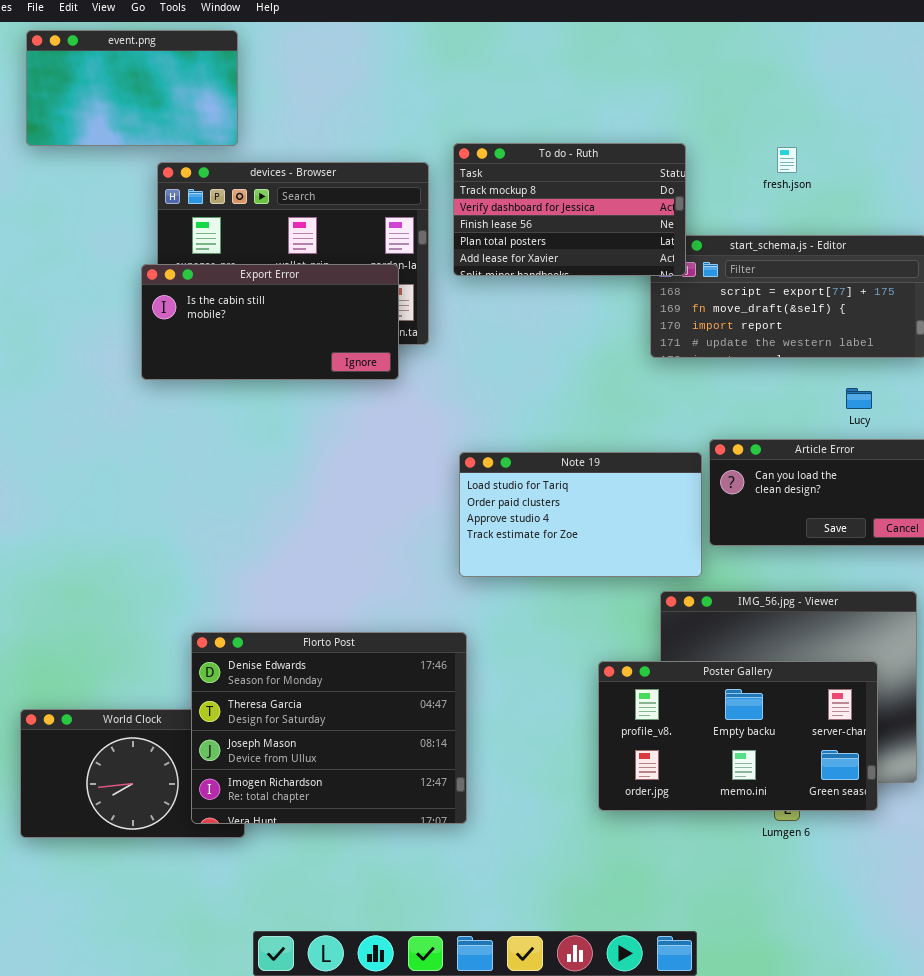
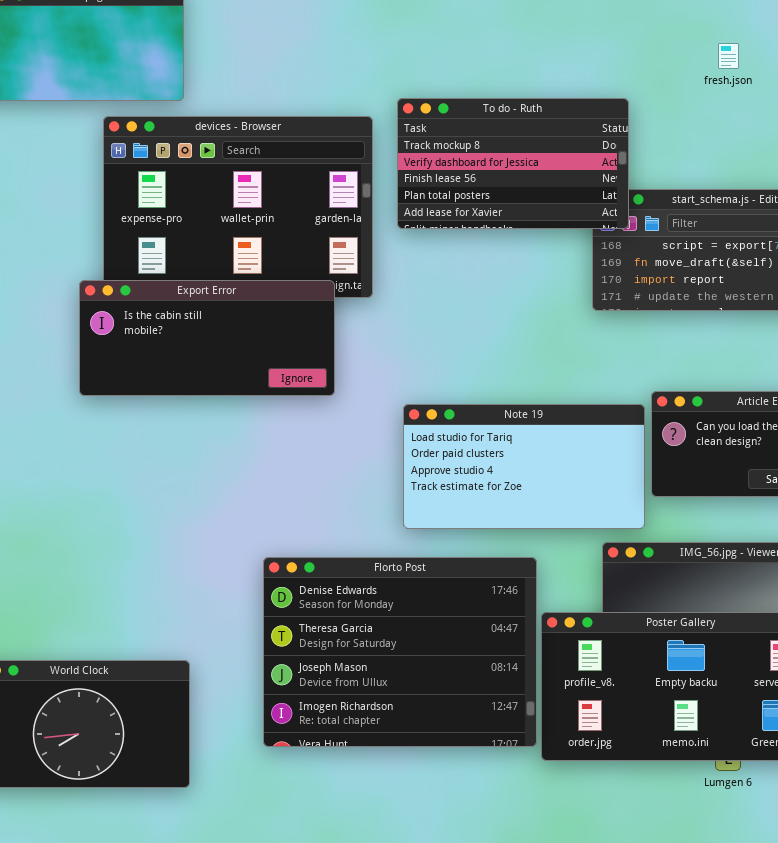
fresh.json: [777,147,797,173] -> [718,43,739,69], moved
Export Error: [141,264,399,380] -> [79,280,335,396], moved
Florto Post: [191,632,467,824] -> [263,557,537,747], moved

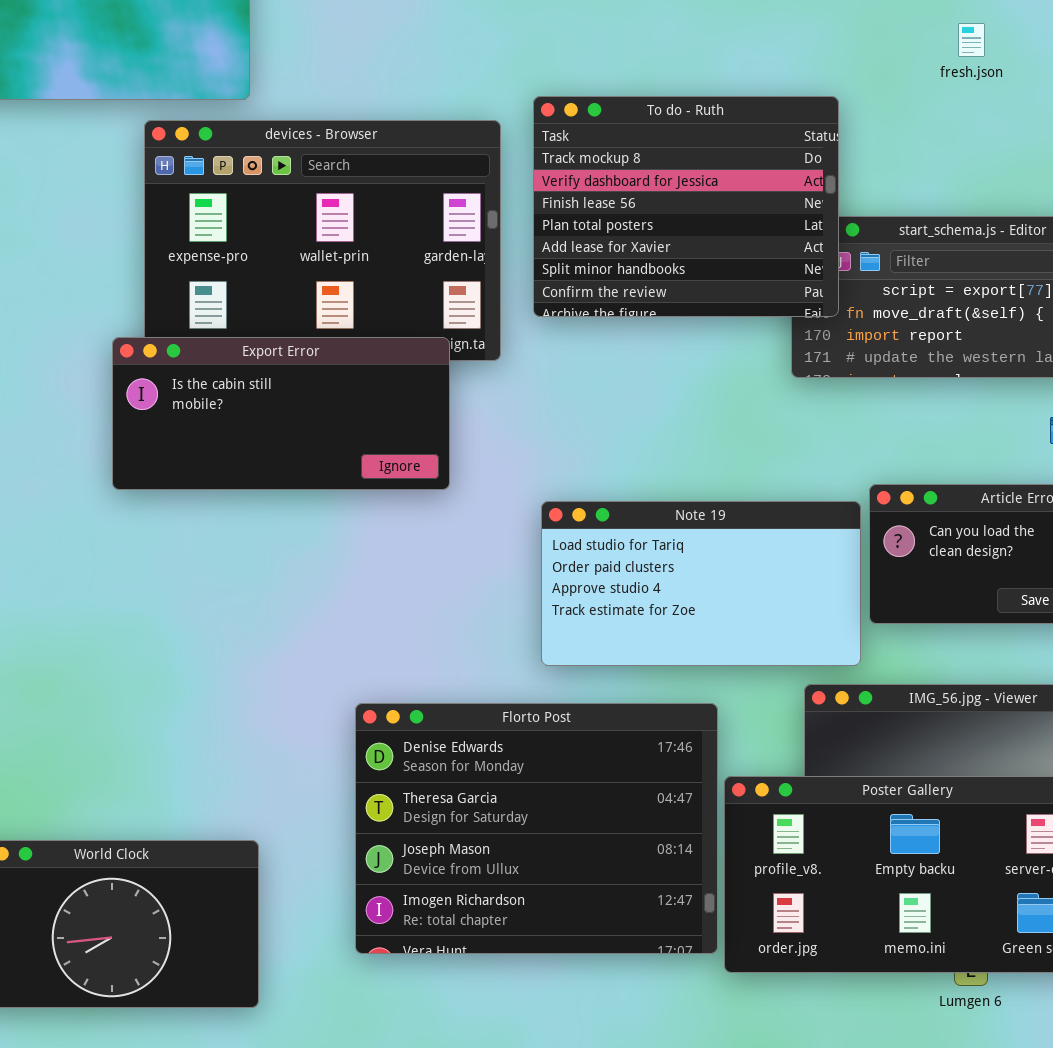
To do - Ruth: [397,98,629,229] -> [533,96,839,317], resized

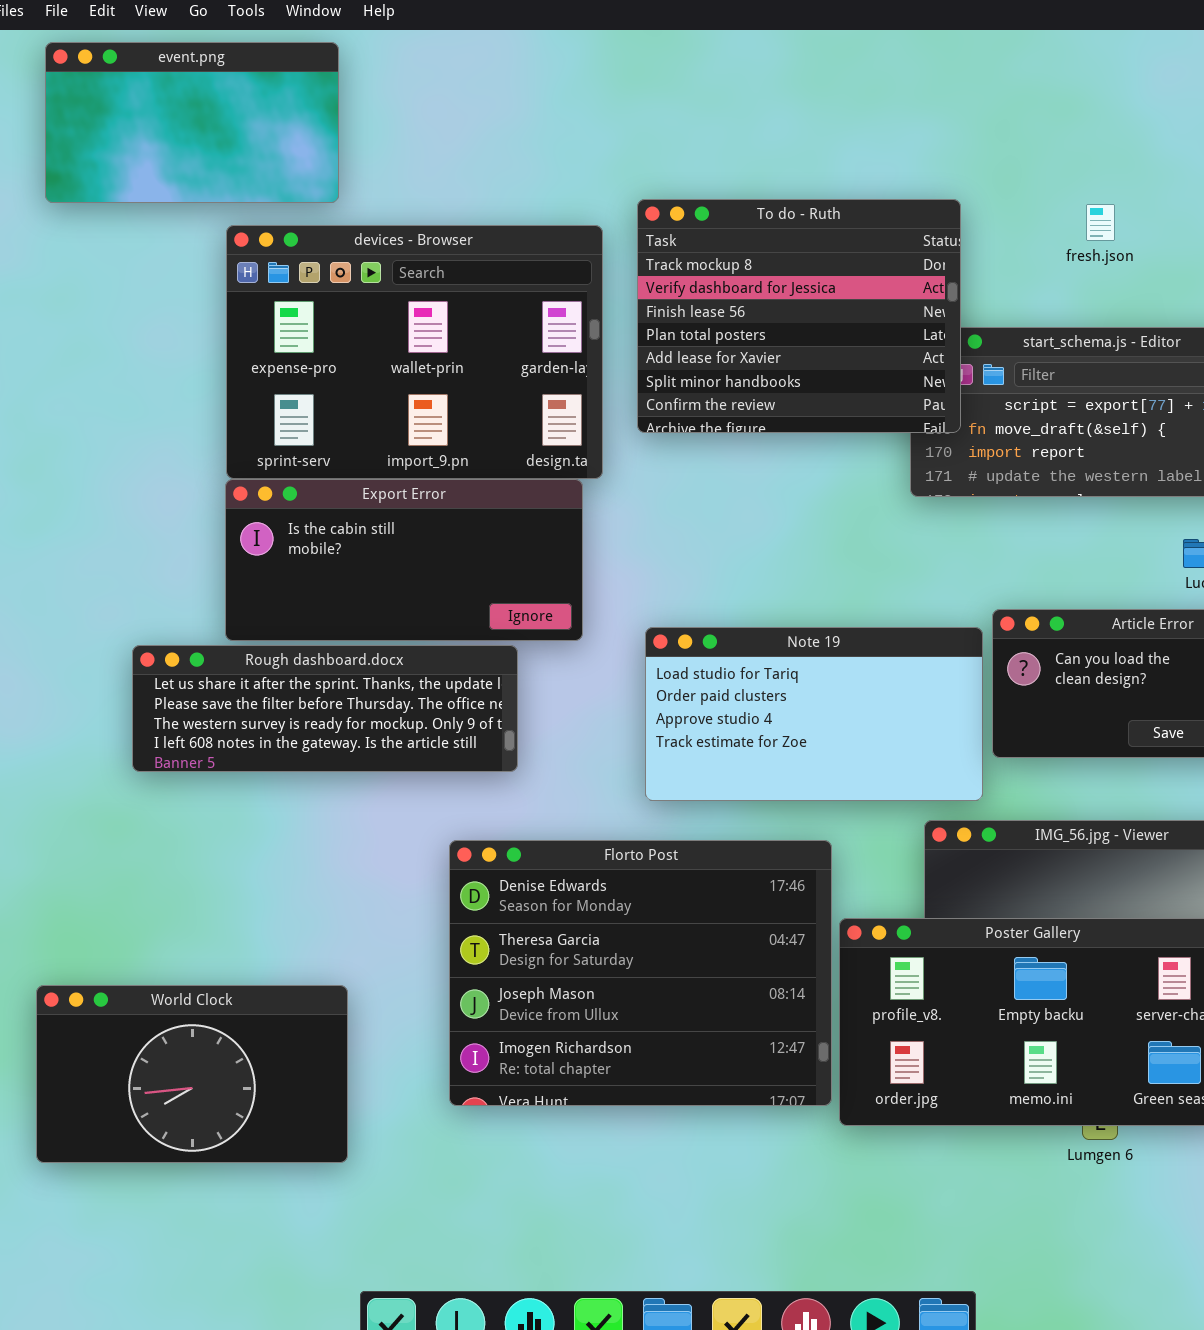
fresh.json: [958,23,985,57] -> [1086,204,1115,241], moved
Export Error: [112,337,450,490] -> [225,479,583,641], moved
Rough dashboard.docx: none -> [132,645,518,772], opened

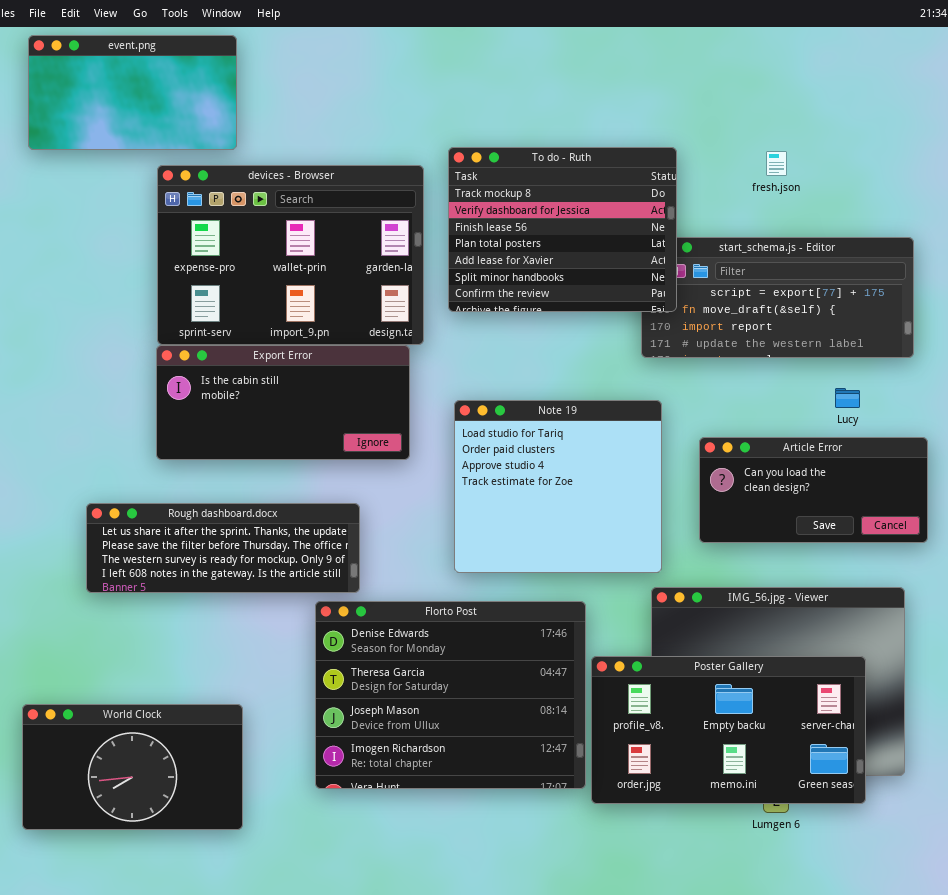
Note 19: [645,627,983,801] -> [454,400,662,573], resized
Rough dashboard.docx: [132,645,518,772] -> [86,503,360,593], moved

